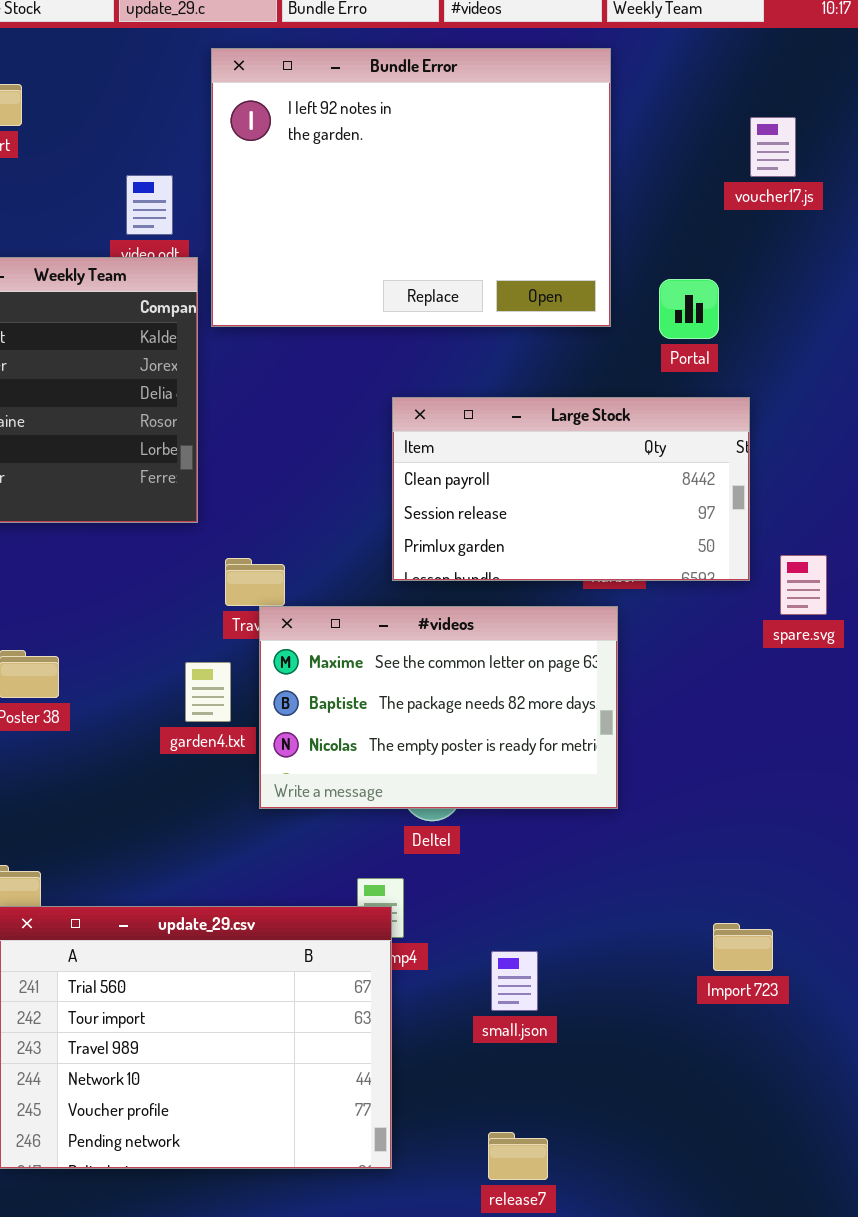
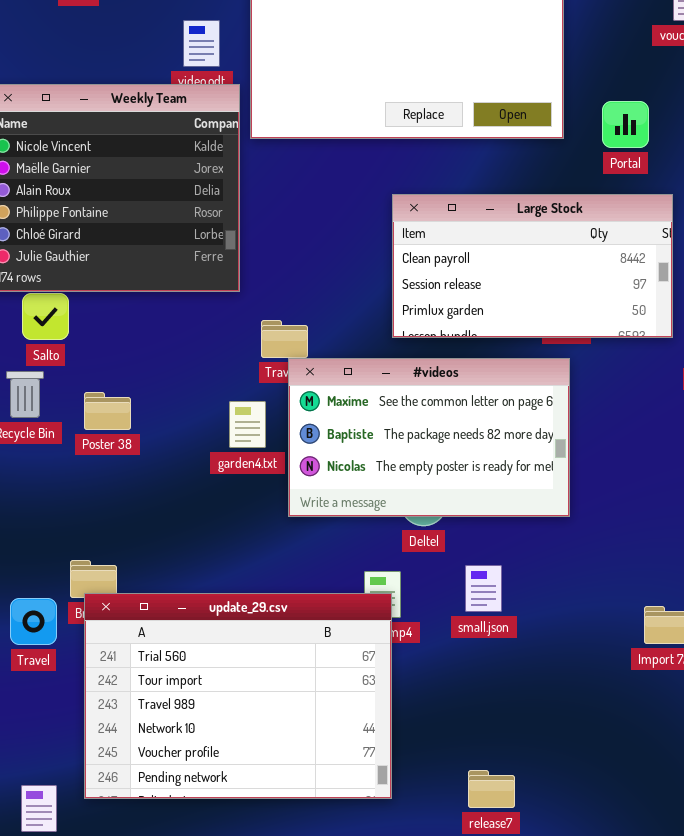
small.json: [491,951,538,1011] -> [465,565,502,612], moved

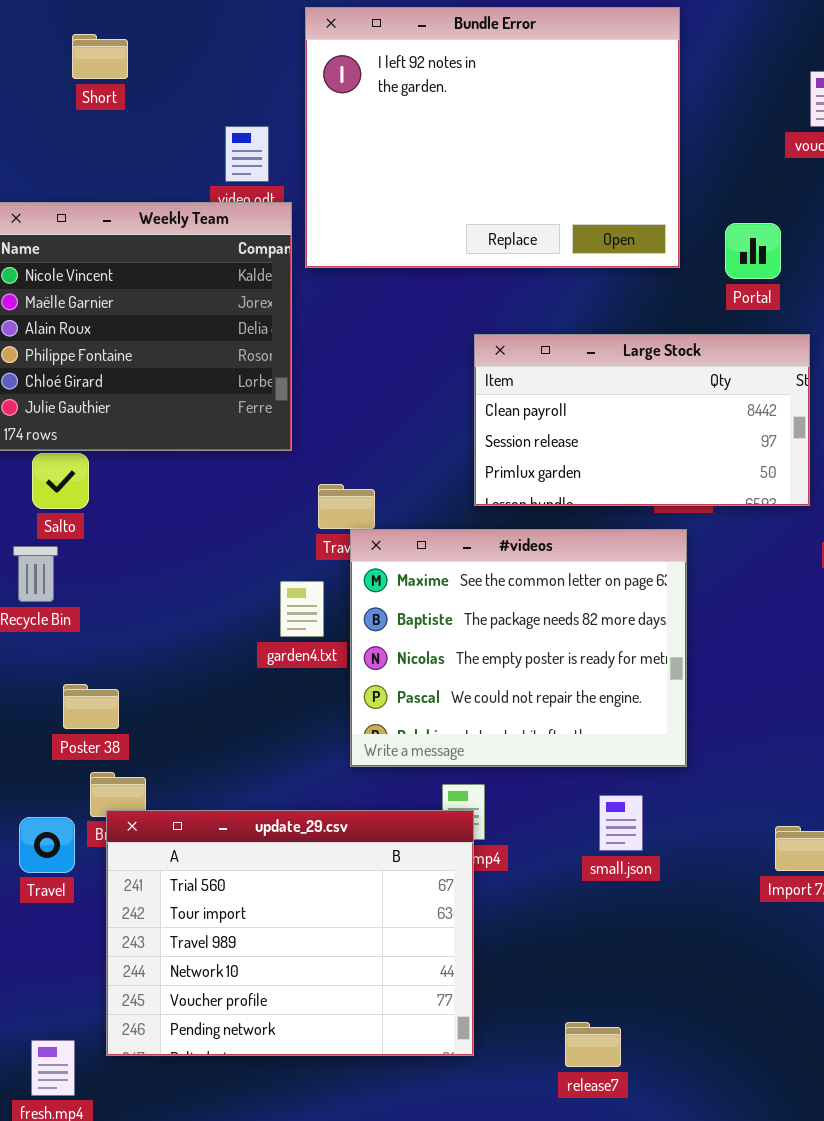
#videos: [288,358,570,517] -> [350,529,687,767], resized
Poster 38: [84,392,131,430] -> [63,684,119,729], moved
small.json: [465,565,502,612] -> [599,795,643,851], moved

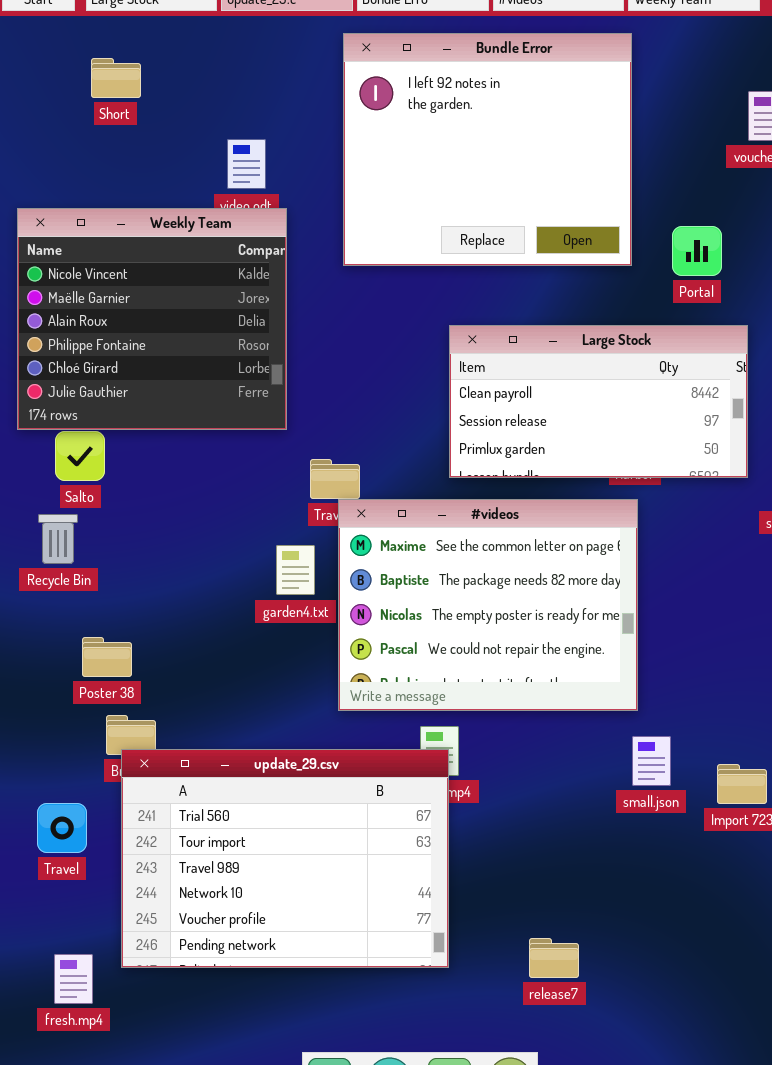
Bundle Error: [305,7,680,268] -> [343,33,632,266], resized
small.json: [599,795,643,851] -> [632,736,671,786], moved
Travel: [19,817,75,873] -> [37,803,87,853], moved

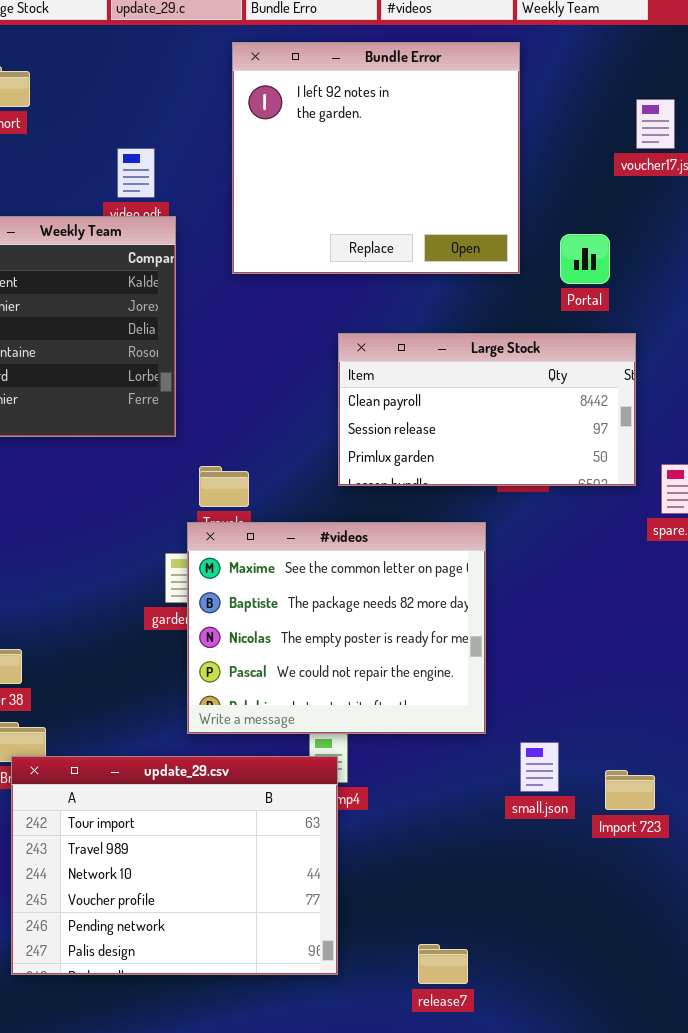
#videos: [338,499,638,711] -> [187,522,486,734], moved
update_29.csv: [121,749,449,968] -> [11,756,338,975], scrolled down 1 row

